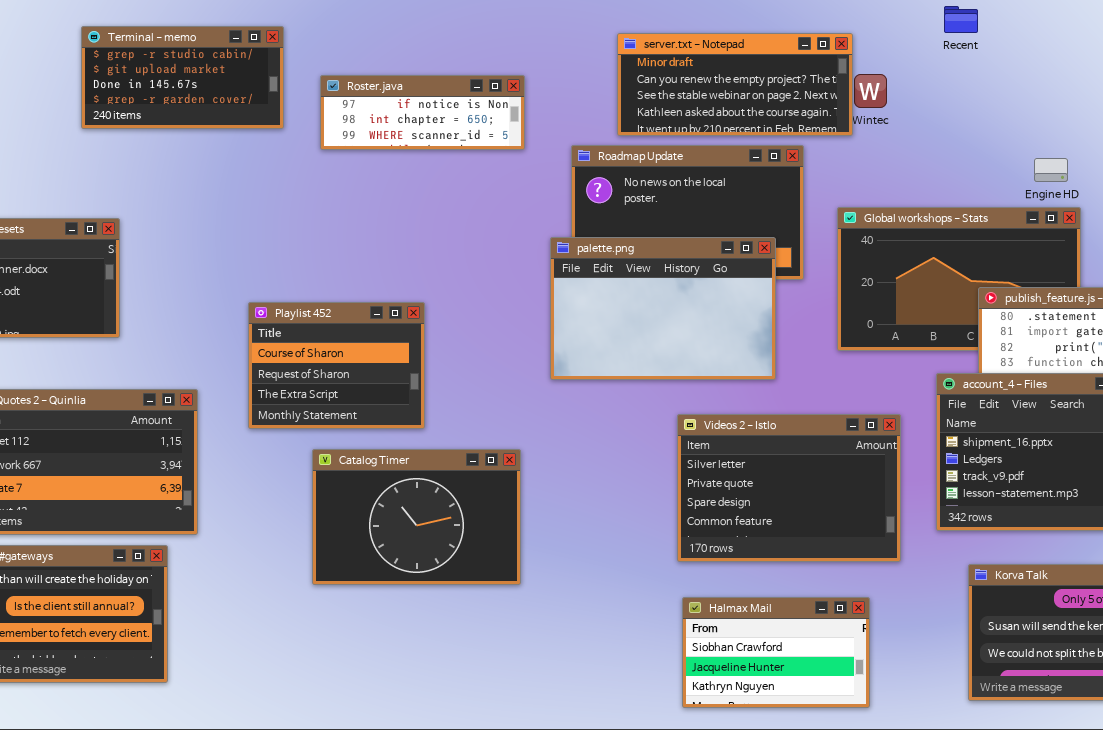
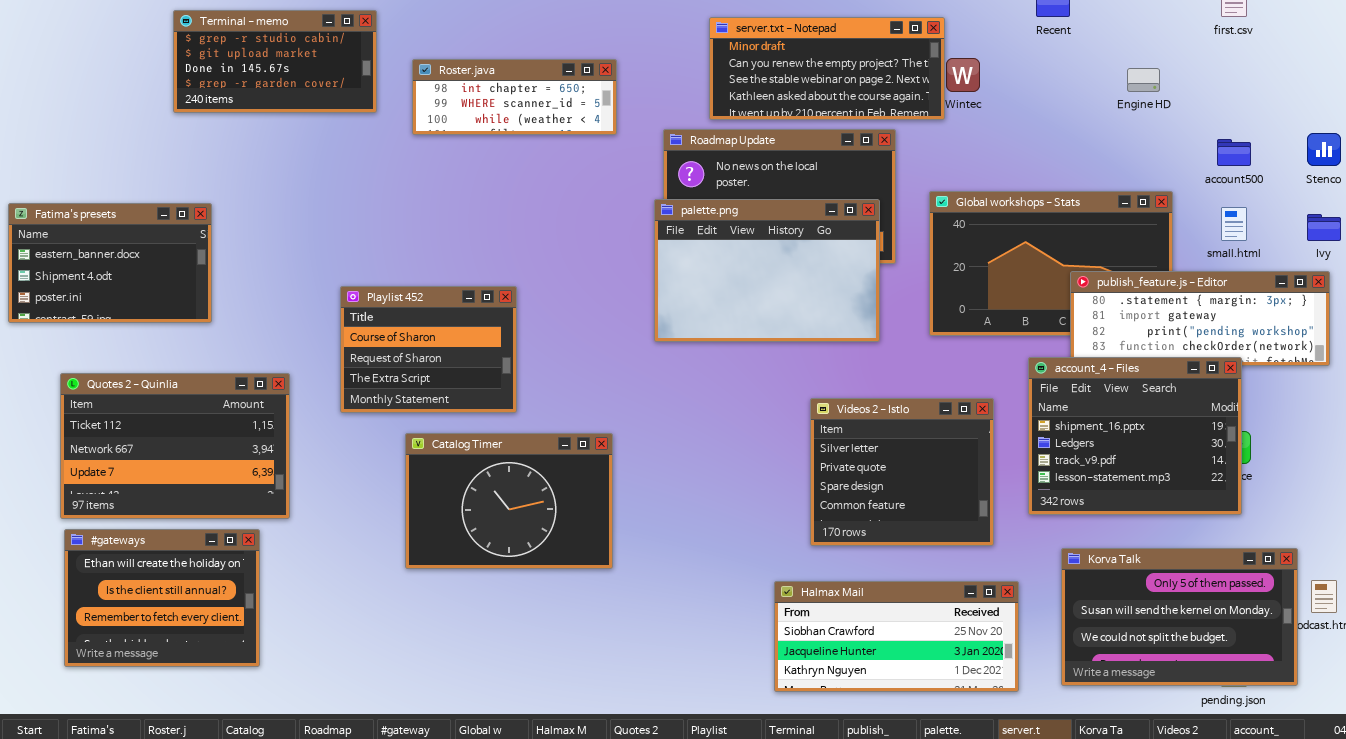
Roster.java: [320,75,525,150] -> [412,59,617,135], scrolled down 1 row
Engine HD: [1034,158,1068,182] -> [1127,68,1160,92], moved
palette.png: [550,237,776,380] -> [654,199,880,342], moved
Videos 2 - Istlo: [677,414,901,562] -> [810,398,994,546], resized
Halmax Mail: [682,597,870,708] -> [774,581,1019,692], resized

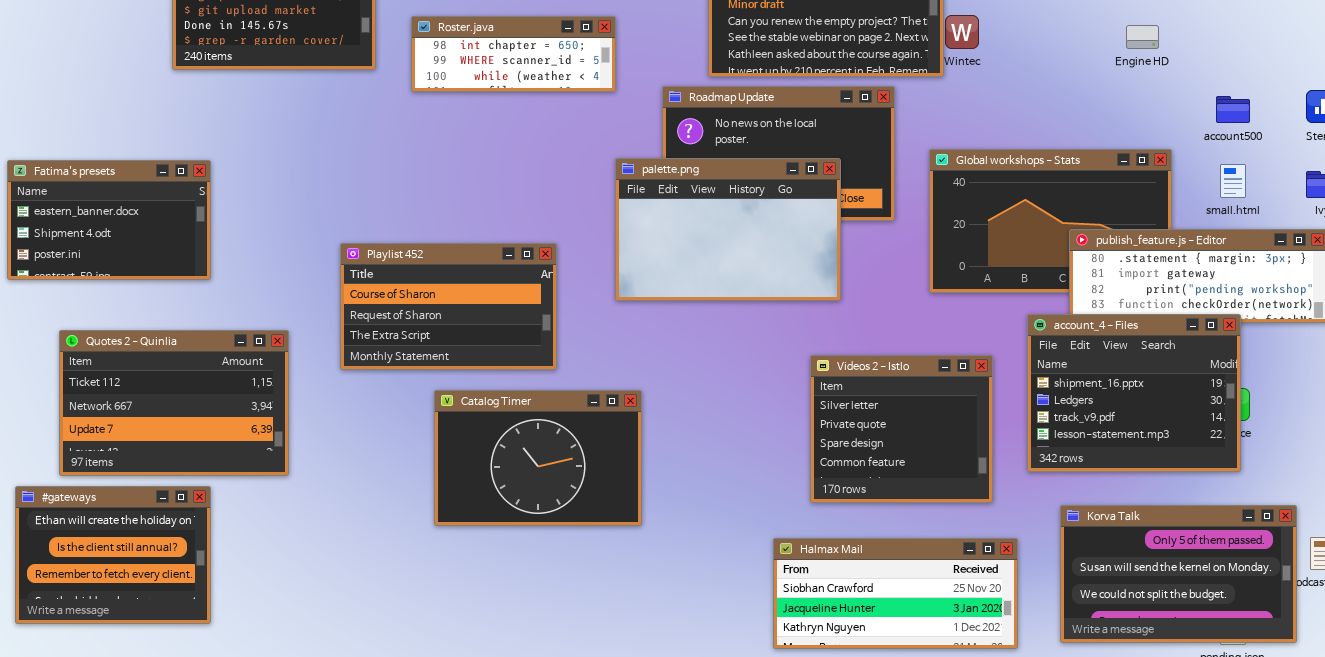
palette.png: [654,199,880,342] -> [615,158,841,301], moved
Playlist 452: [340,286,517,413] -> [340,243,557,370], resized
Catalog Timer: [405,433,613,569] -> [434,390,642,526], moved
#gateways: [64,529,260,667] -> [15,486,211,624], moved

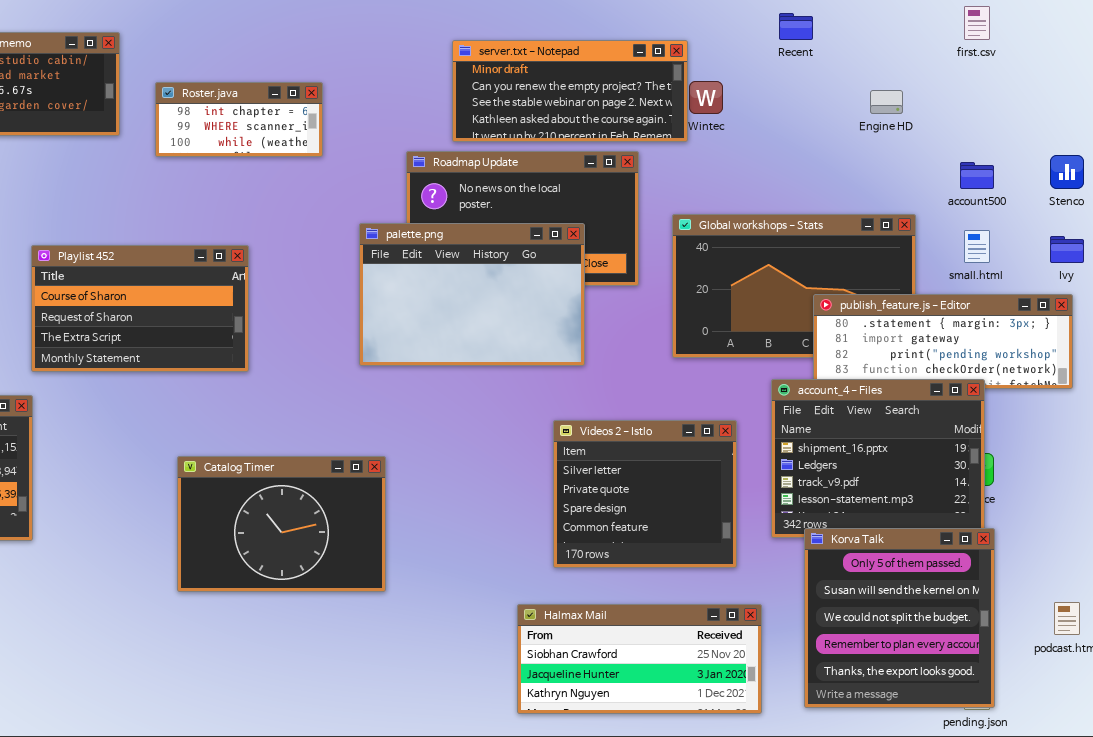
Roster.java: [411,16,616,92] -> [155,82,323,157], resized
Playlist 452: [340,243,557,370] -> [31,245,249,372], moved
Korva Talk: [1060,505,1297,643] -> [804,528,995,708], resized

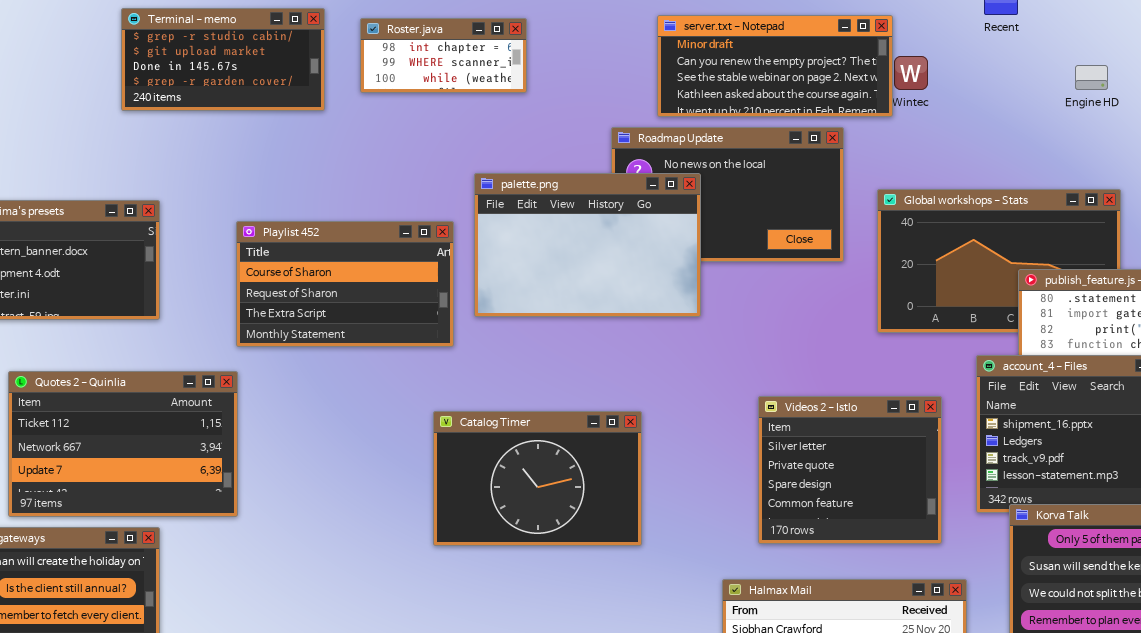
Roster.java: [155,82,323,157] -> [360,18,527,93], moved
palette.png: [359,223,585,366] -> [474,173,701,317], moved
Catalog Timer: [177,456,386,592] -> [433,411,642,546], moved

